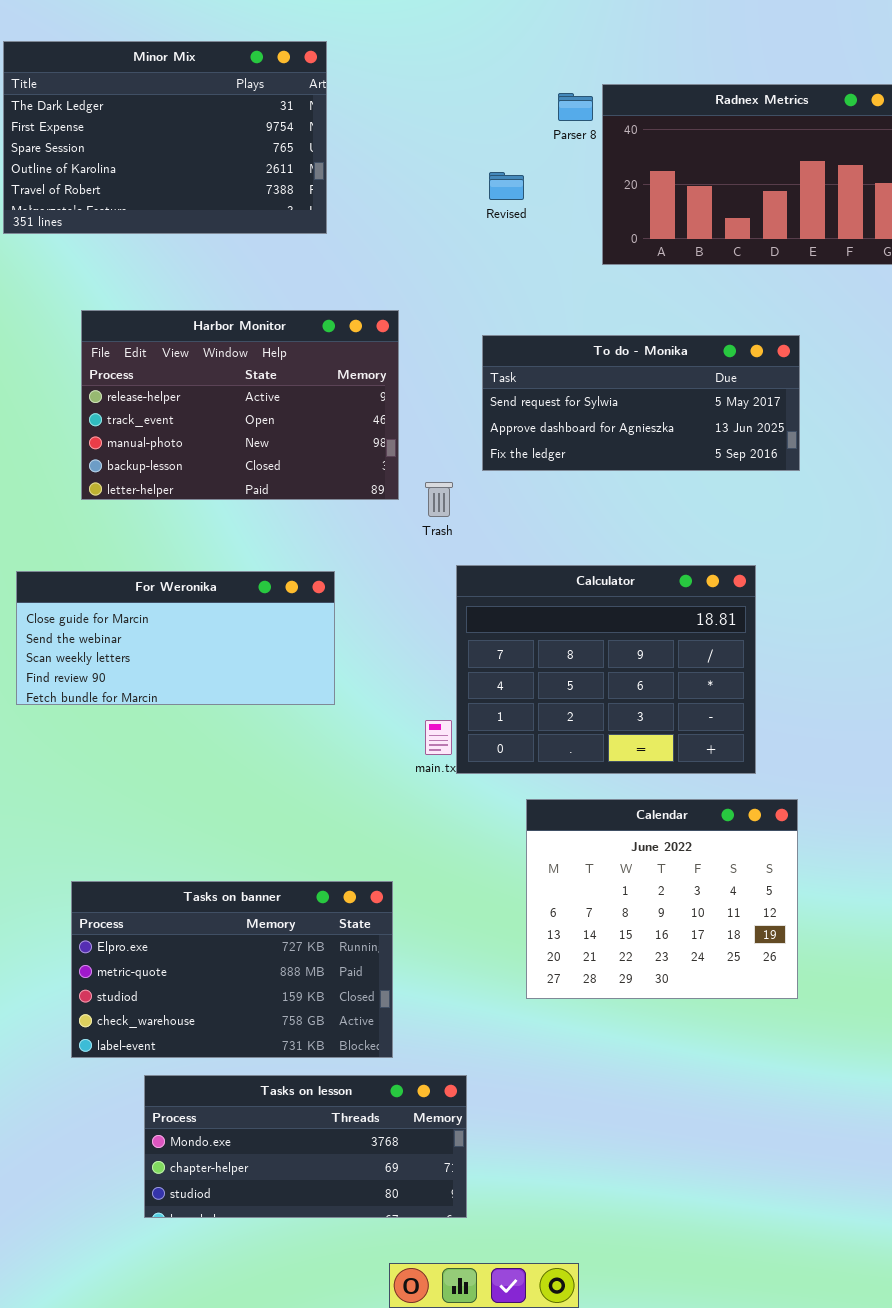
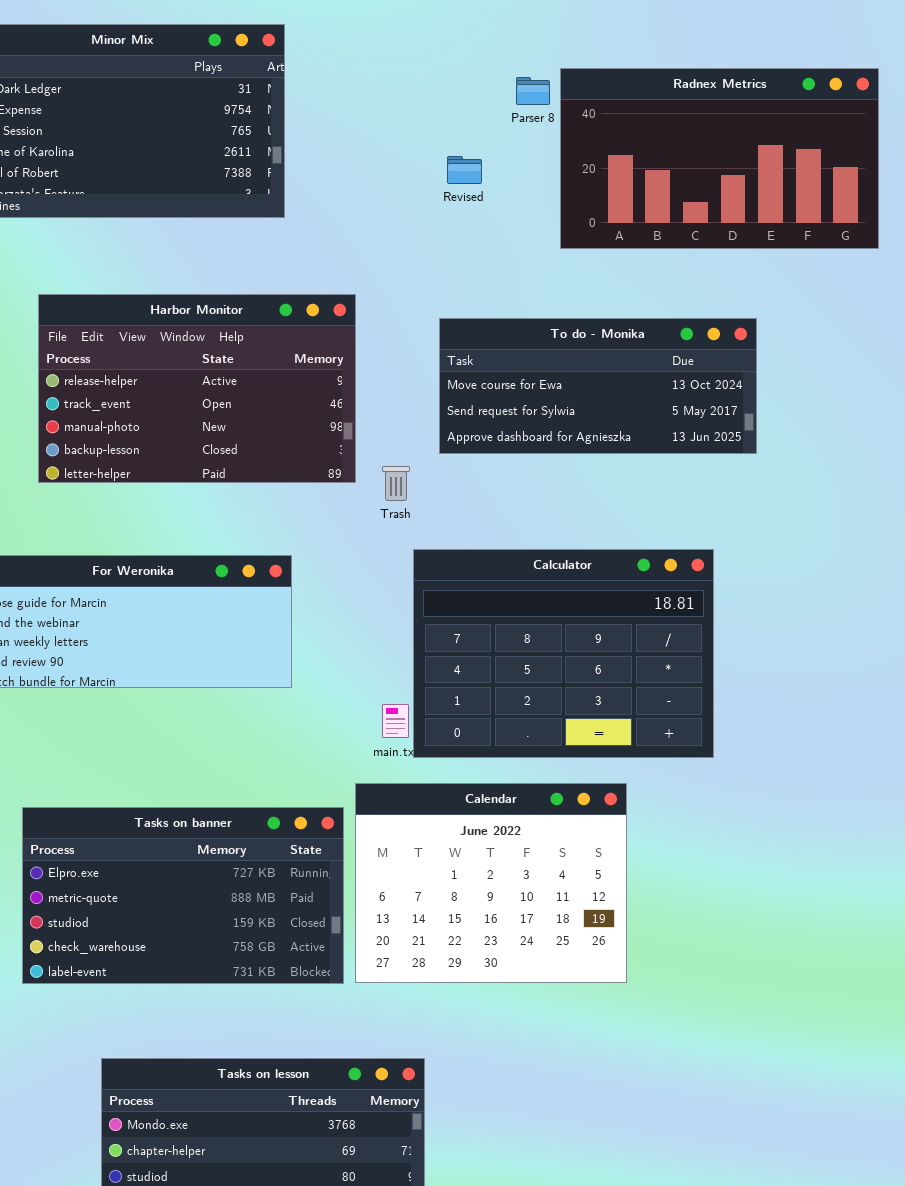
To do - Monika: [482,335,800,471] -> [439,318,757,454], scrolled up 1 row
Calendar: [526,799,798,999] -> [355,783,627,983], moved
Tasks on banner: [71,881,393,1058] -> [22,807,344,984], moved

